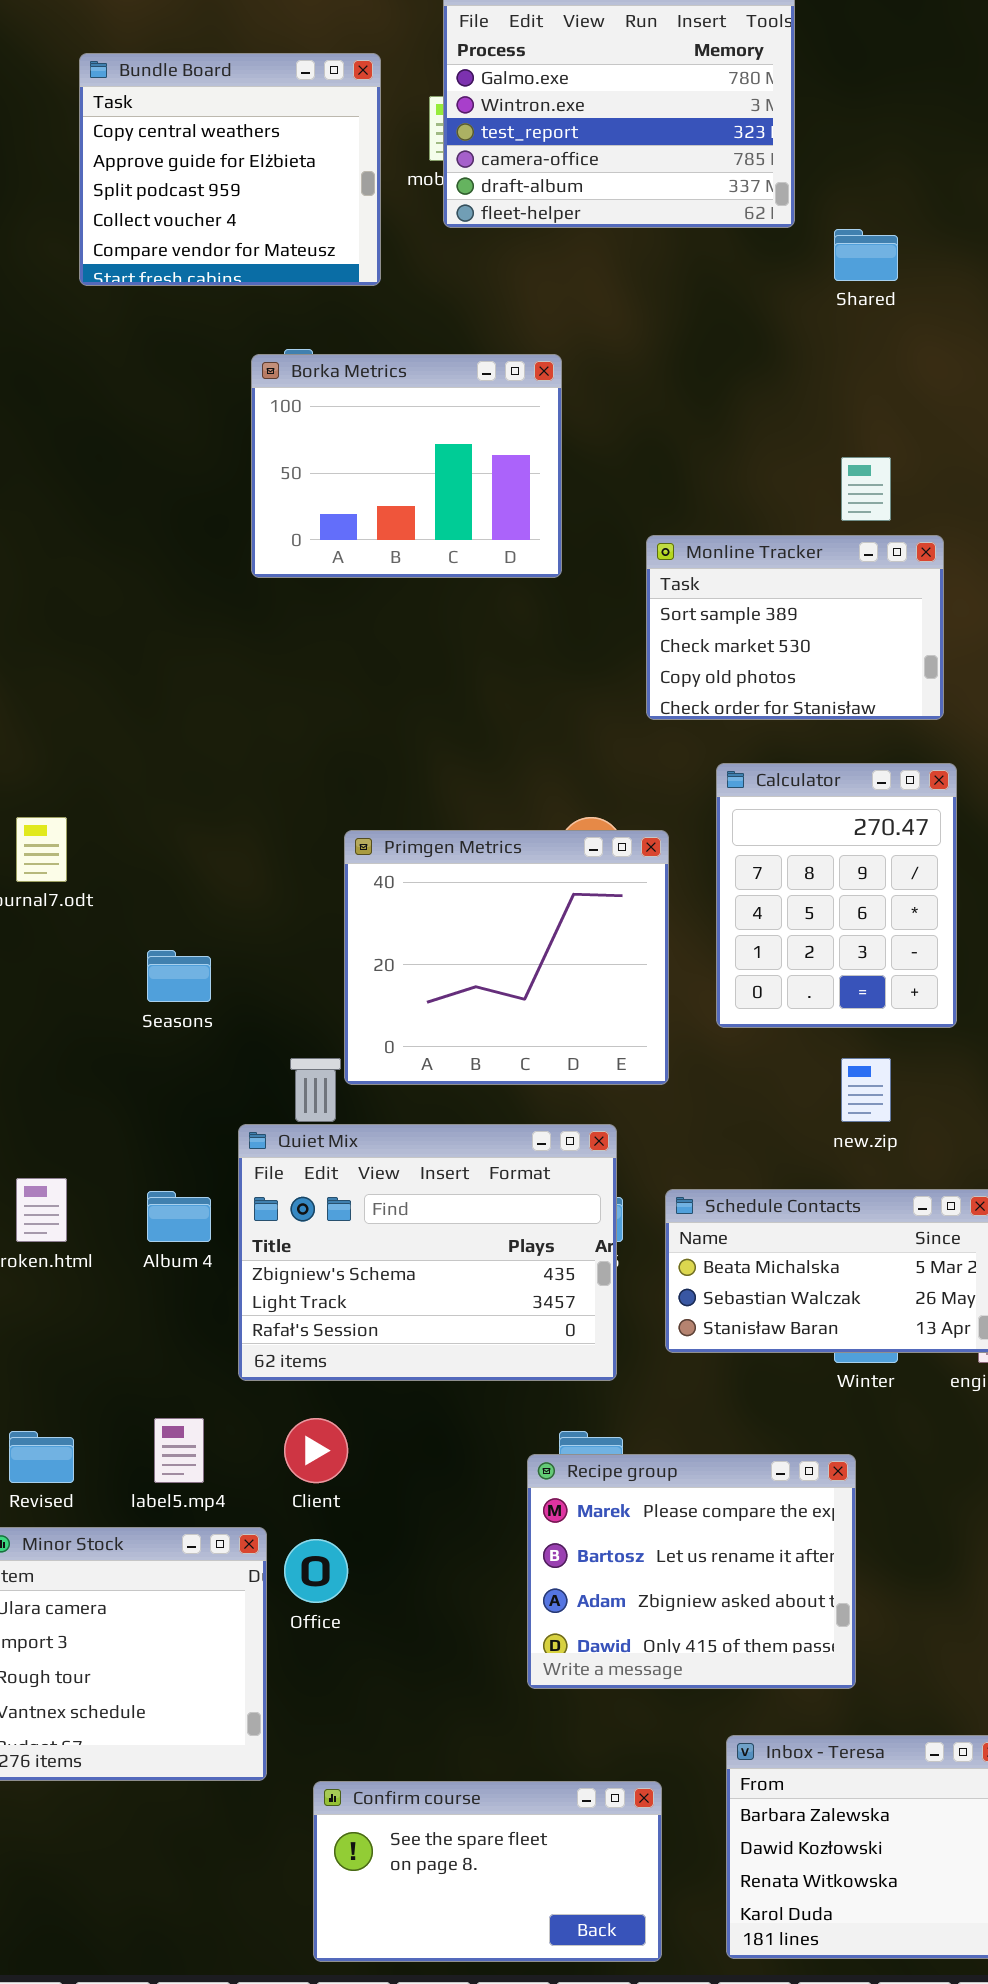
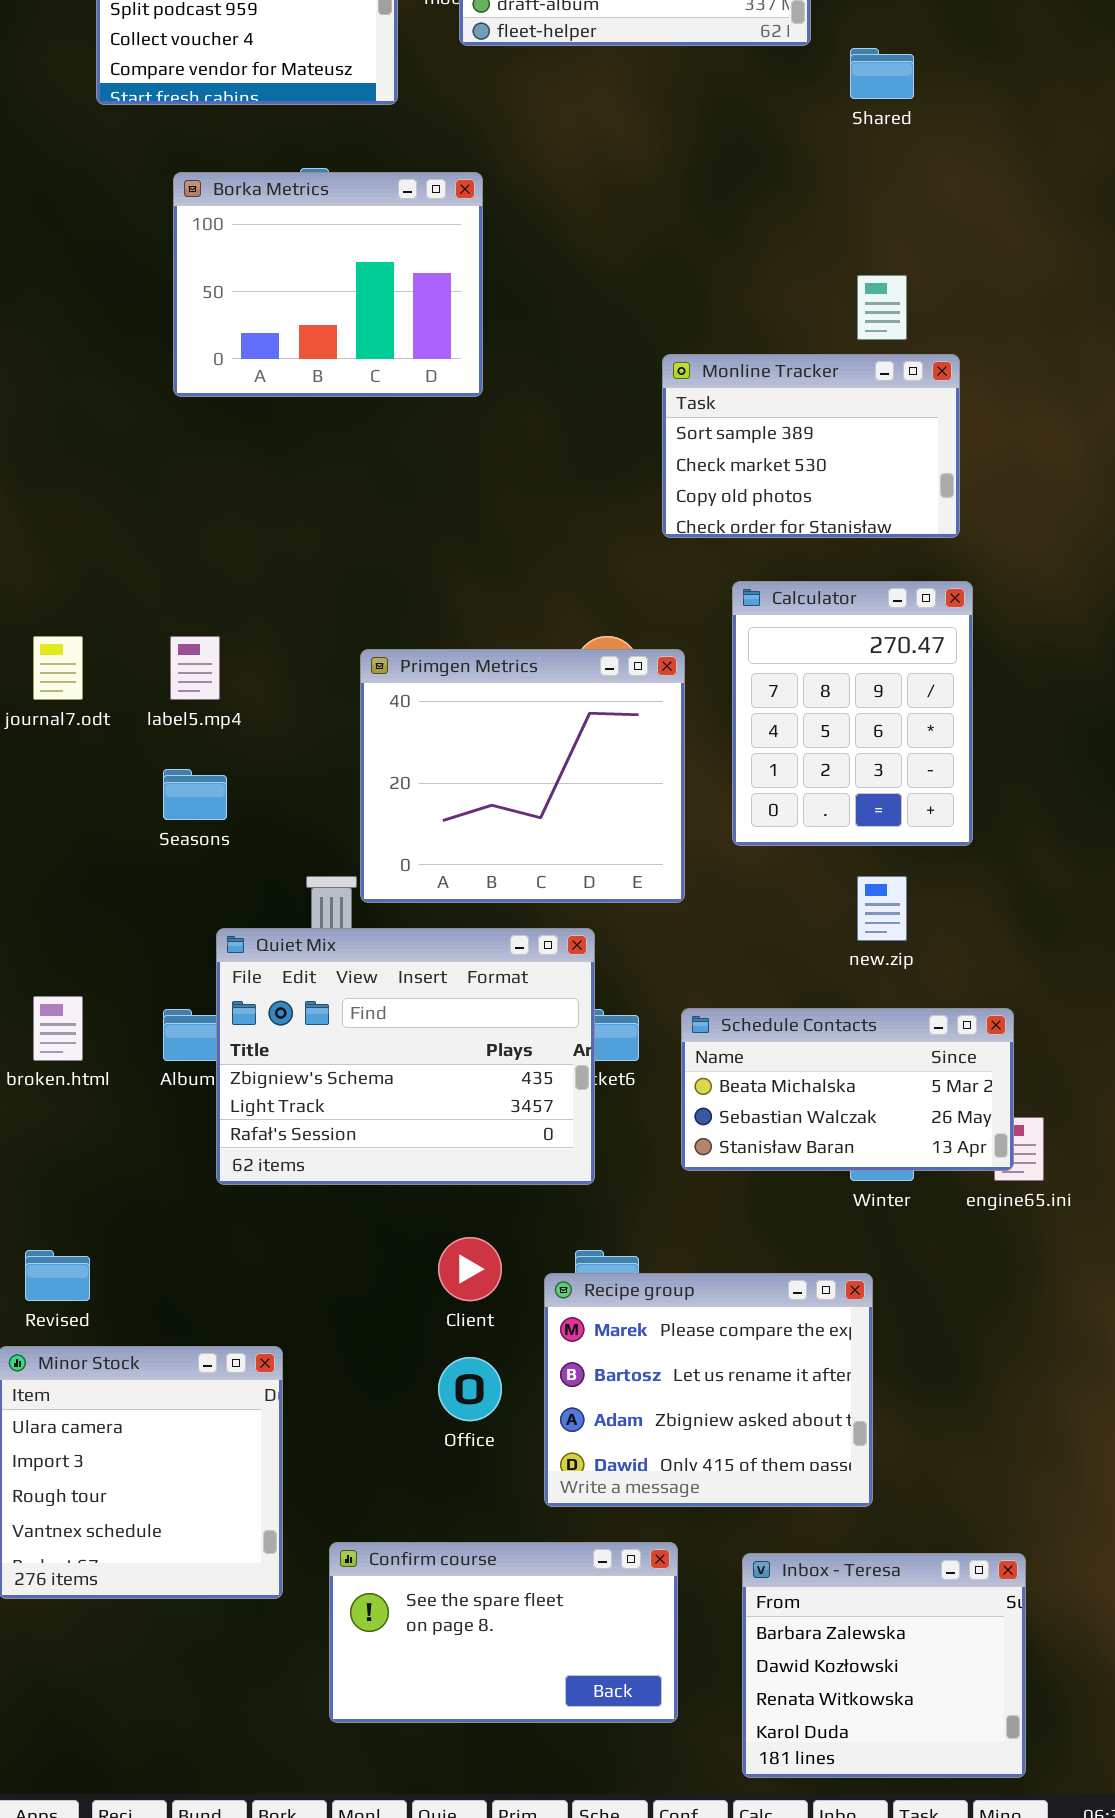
Borka Metrics: [251,354,562,578] -> [173,172,483,397], moved
Quiet Mix: [238,1124,617,1381] -> [216,928,595,1185], moved
label5.mp4: [154,1418,204,1483] -> [170,636,220,700], moved
Client: [284,1418,348,1483] -> [438,1237,502,1301], moved
Office: [284,1539,348,1603] -> [438,1357,502,1421], moved
Confirm course: [313,1781,662,1962] -> [329,1542,678,1723], moved

